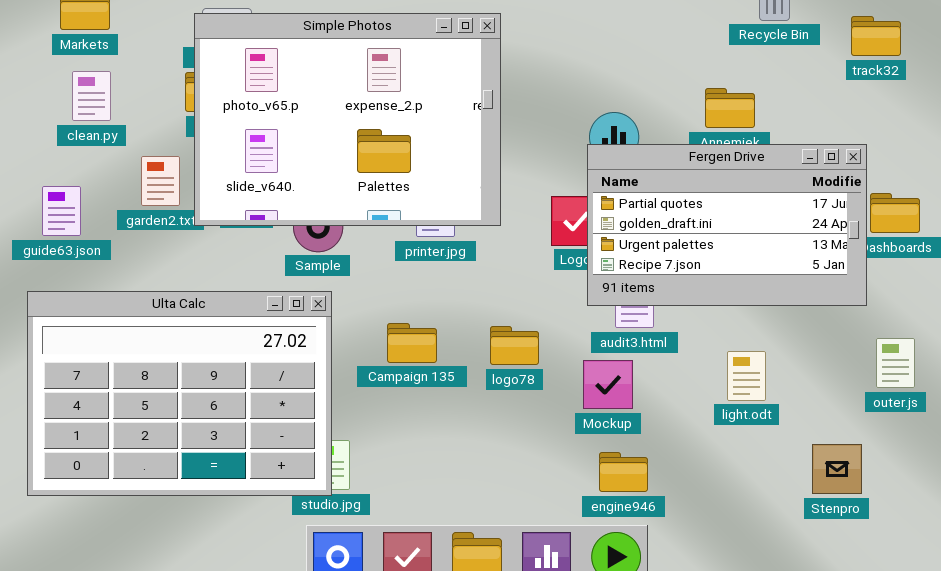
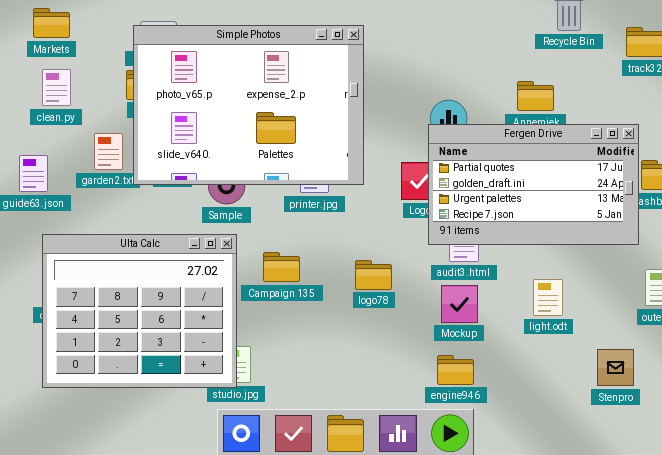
Ulta Calc: [27,291,332,496] -> [42,234,237,388], resized
Campaign 135: [387,323,437,363] -> [263,252,300,282], moved
Mockup: [583,360,633,409] -> [441,285,478,323], moved

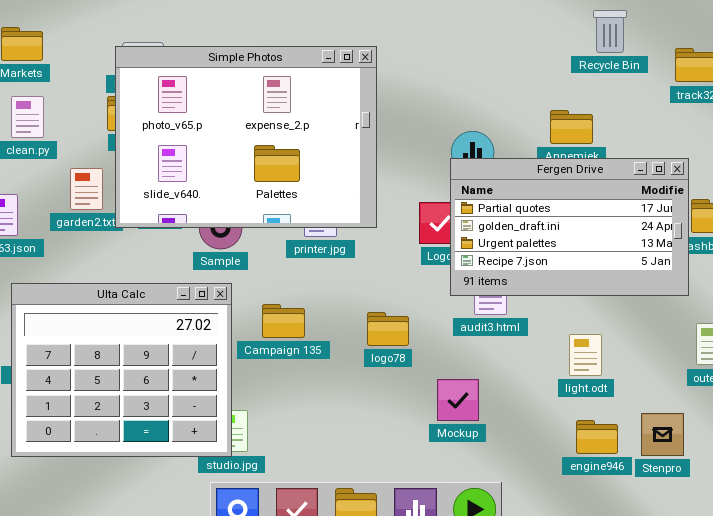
Mockup: [441,285,478,323] -> [437,379,479,421], moved
engine946: [437,355,474,385] -> [576,420,618,454], moved

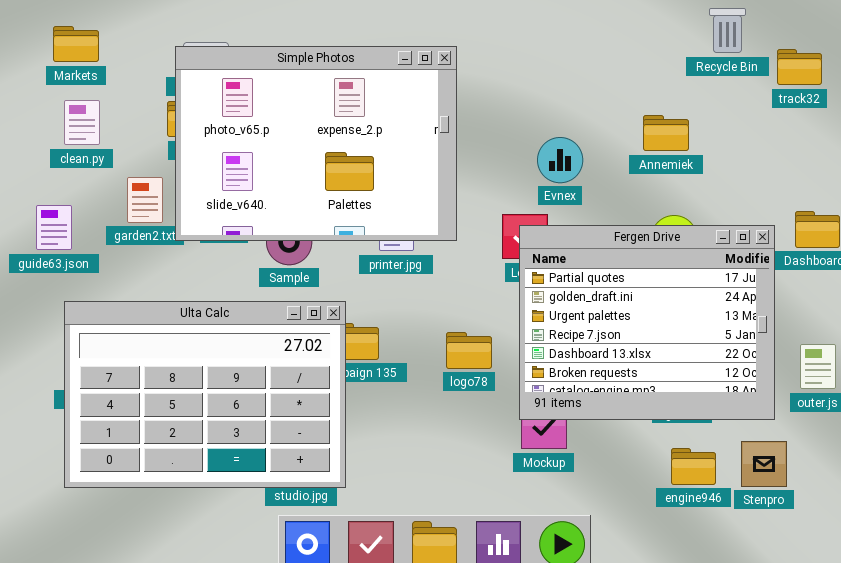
Recycle Bin: [593,10,627,53] -> [709,8,746,53], moved
Fergen Drive: [450,158,689,296] -> [519,225,775,420], moved, resized
Ulta Calc: [11,283,232,457] -> [64,301,346,488], resized

